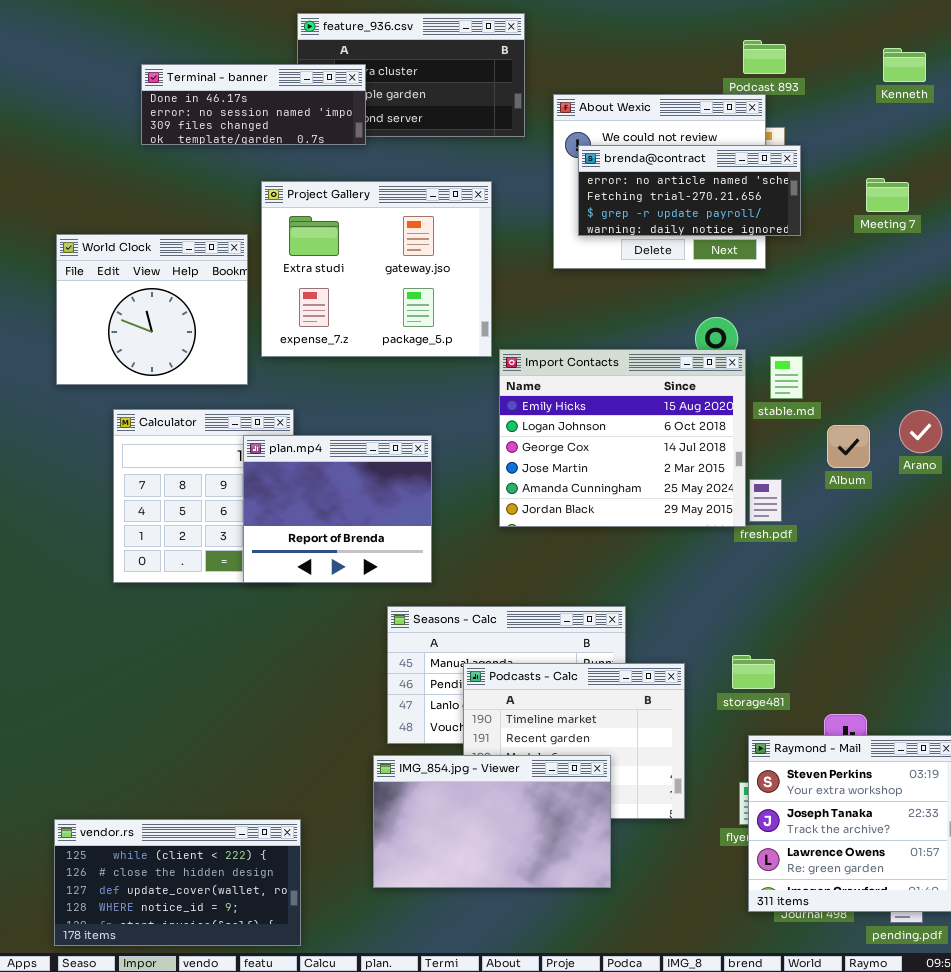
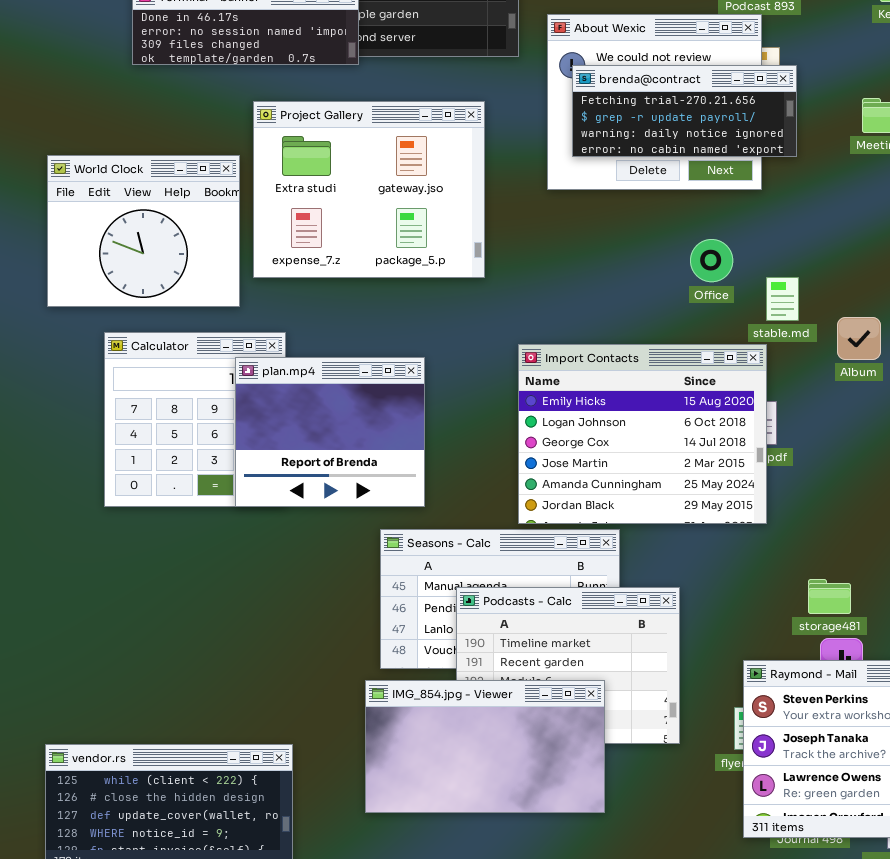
brenda@contract: [578,145,801,236] -> [572,65,797,157], scrolled down 1 row
Import Contacts: [499,349,746,527] -> [518,344,767,524], moved
Album: [827,425,870,468] -> [837,317,881,360], moved
storage481: [732,655,775,689] -> [808,579,851,614], moved

